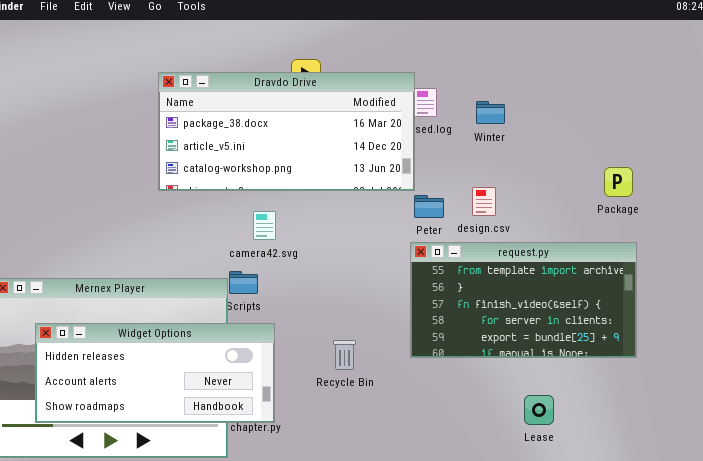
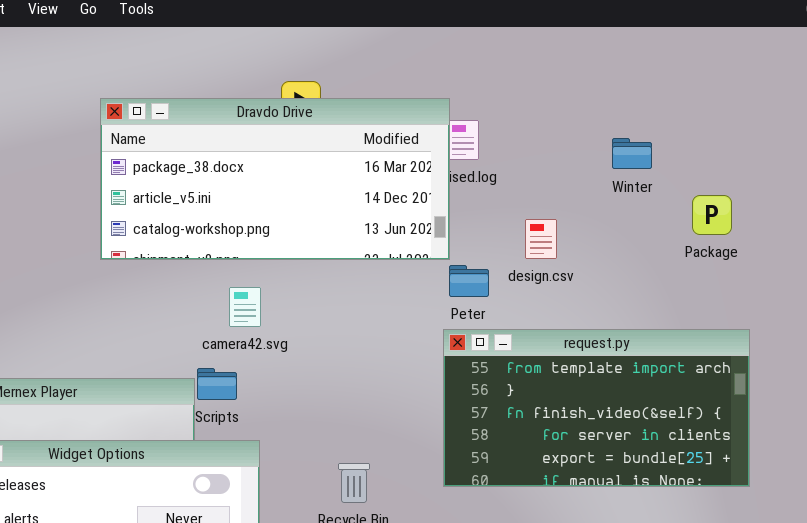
Winter: [476,101,505,124] -> [612,138,652,169], moved
Package: [604,167,633,197] -> [692,195,732,235], moved
design.csv: [472,187,496,216] -> [525,219,557,259], moved

